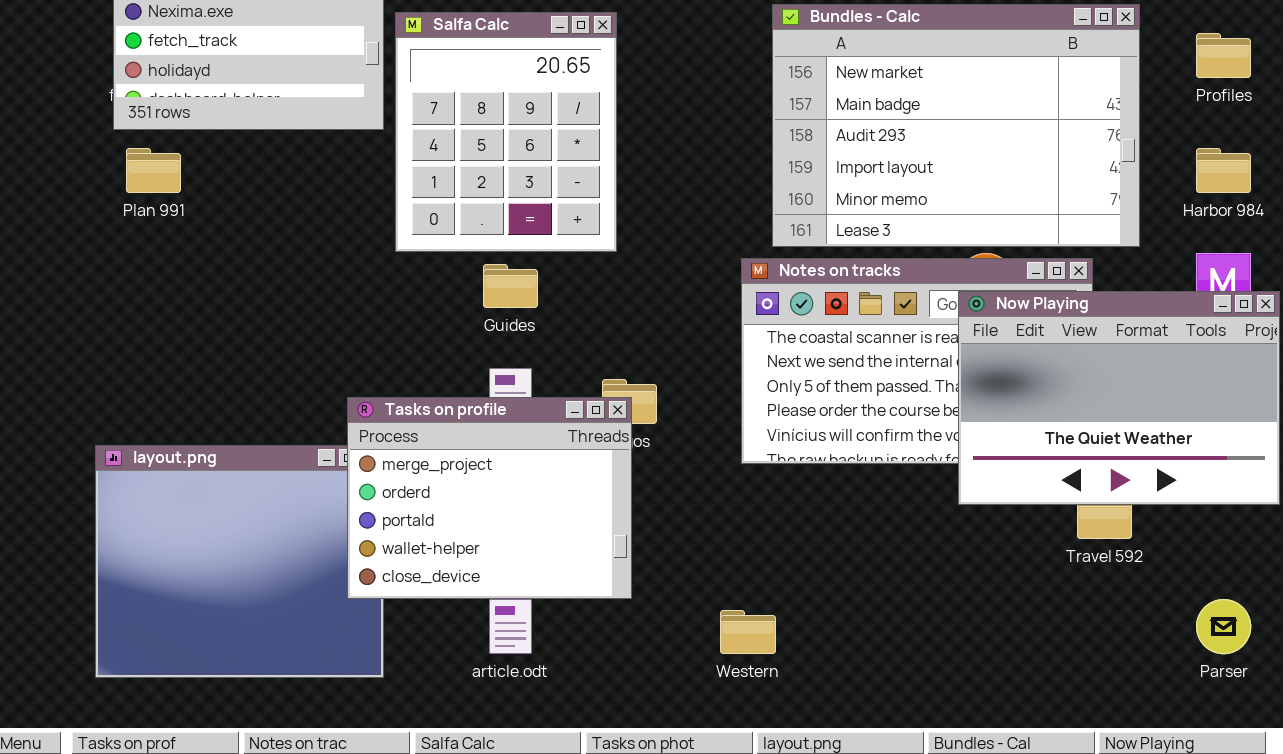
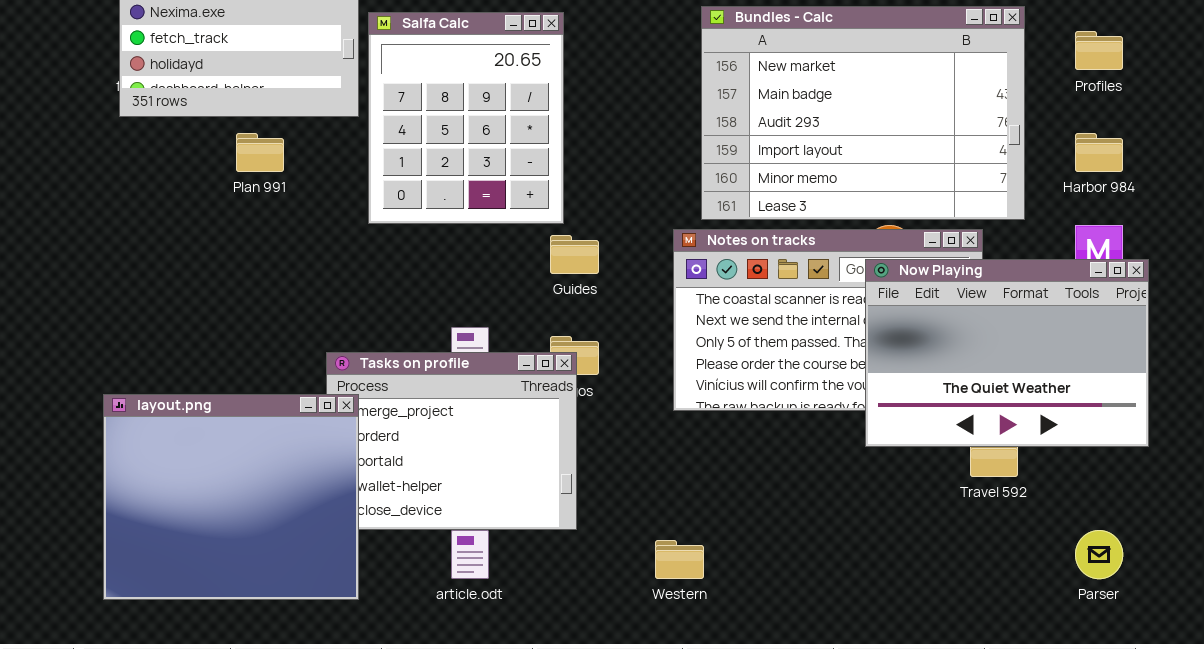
Plan 991: [126,148,181,193] -> [236,133,284,172], moved
Guides: [483,264,538,308] -> [550,235,599,274], moved
layout.png: [95,445,384,678] -> [103,394,359,600], raised

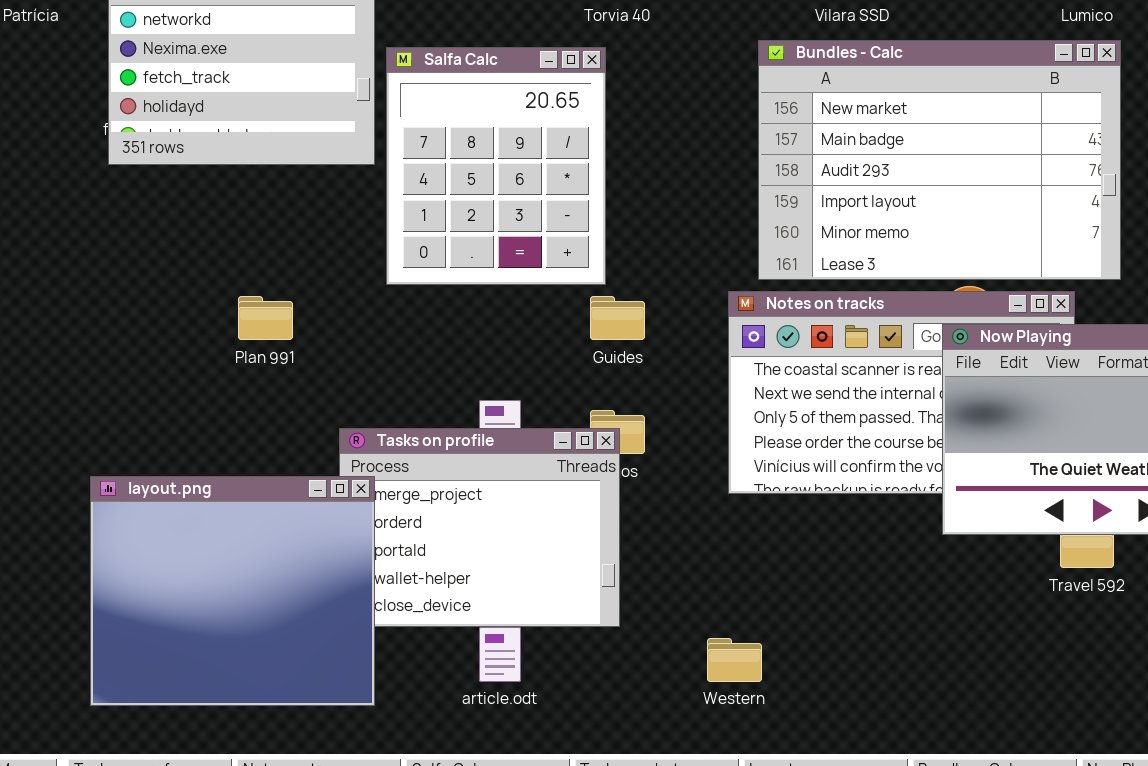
Plan 991: [236,133,284,172] -> [238,296,293,340], moved

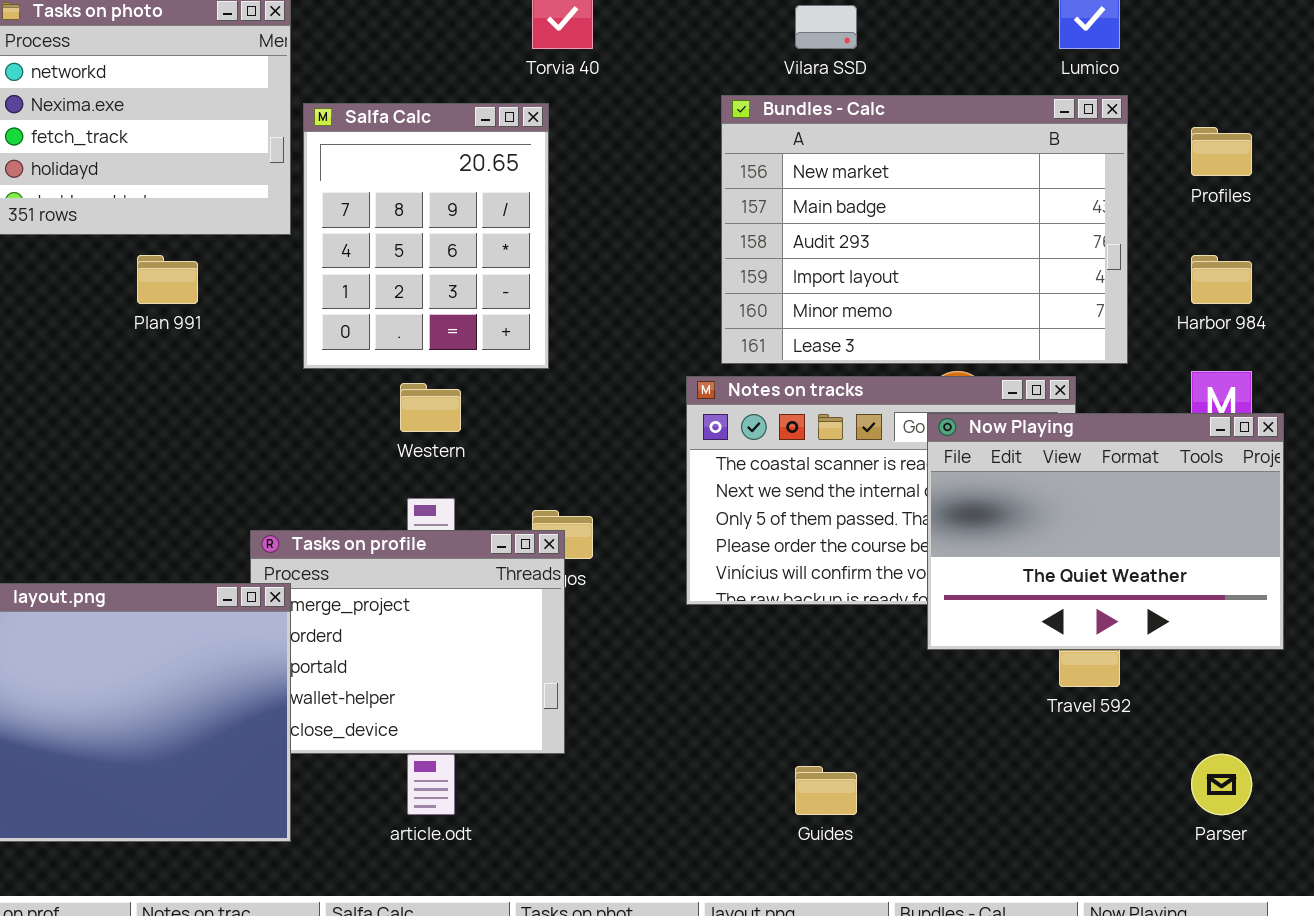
Plan 991: [238,296,293,340] -> [137,255,198,304], moved
Guides: [590,296,645,340] -> [795,766,857,815], moved
Western: [707,638,762,682] -> [400,383,461,432], moved

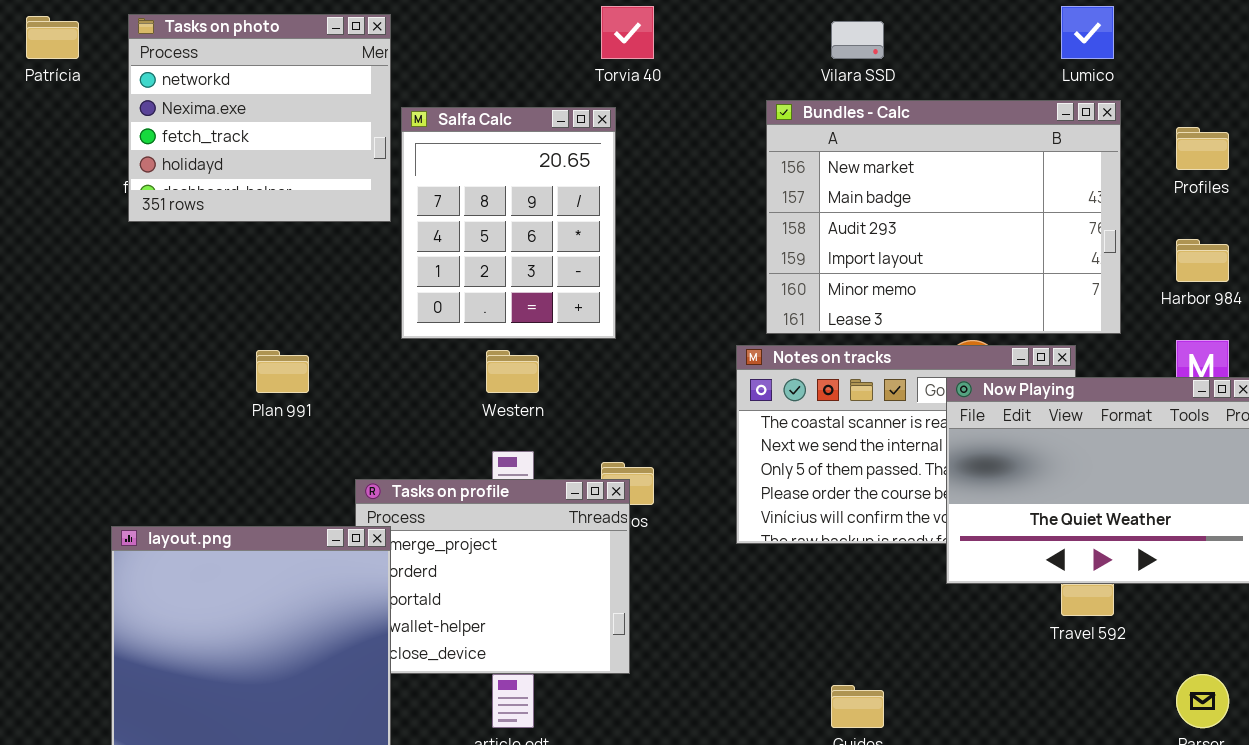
Plan 991: [137,255,198,304] -> [256,350,309,393], moved

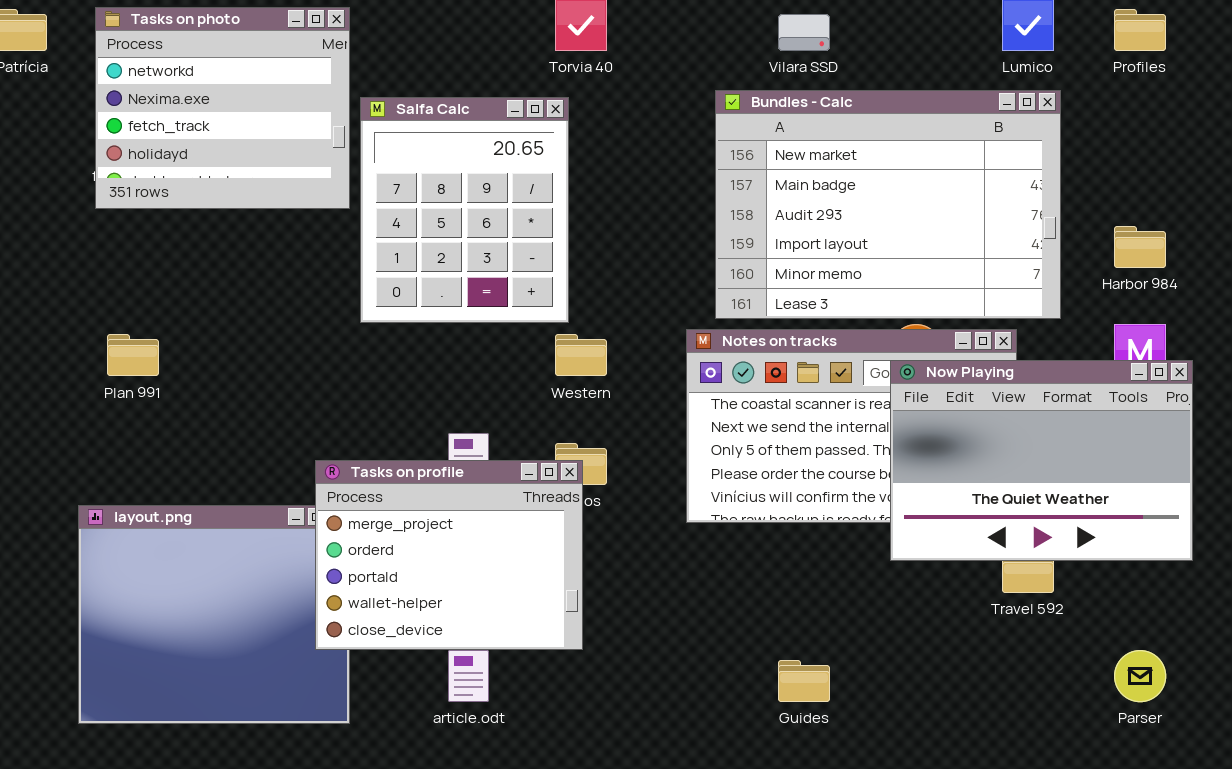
Profiles: [1176,127,1229,170] -> [1114,9,1166,51], moved
Plan 991: [256,350,309,393] -> [107,334,159,376], moved
Western: [486,350,539,393] -> [555,334,607,376], moved
Tasks on profile: [355,479,630,674] -> [315,460,583,650], raised

